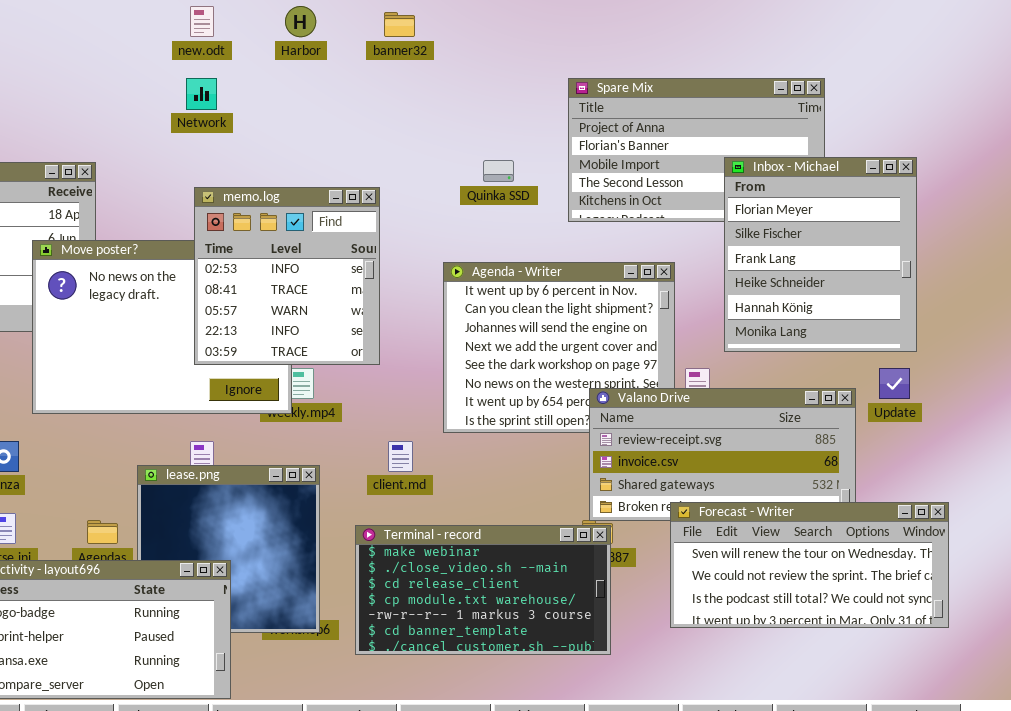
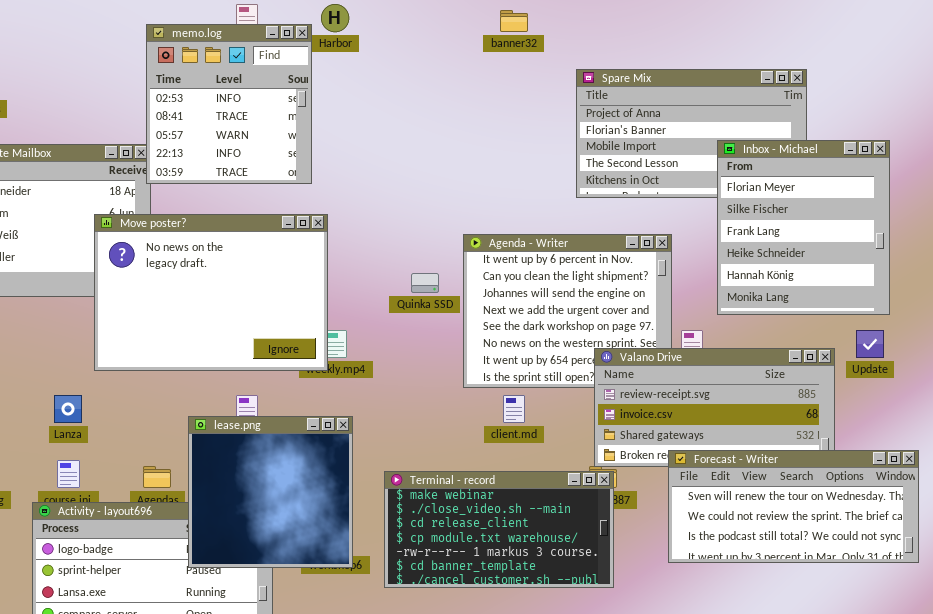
banner32: [384,12,415,37] -> [500,10,528,32], moved
Quinka SSD: [483,160,514,182] -> [411,273,439,293], moved
memo.log: [194,187,380,365] -> [146,24,312,184], moved
client.md: [388,441,413,472] -> [503,395,525,423], moved
lease.png: [137,465,320,633] -> [188,416,353,568], raised

